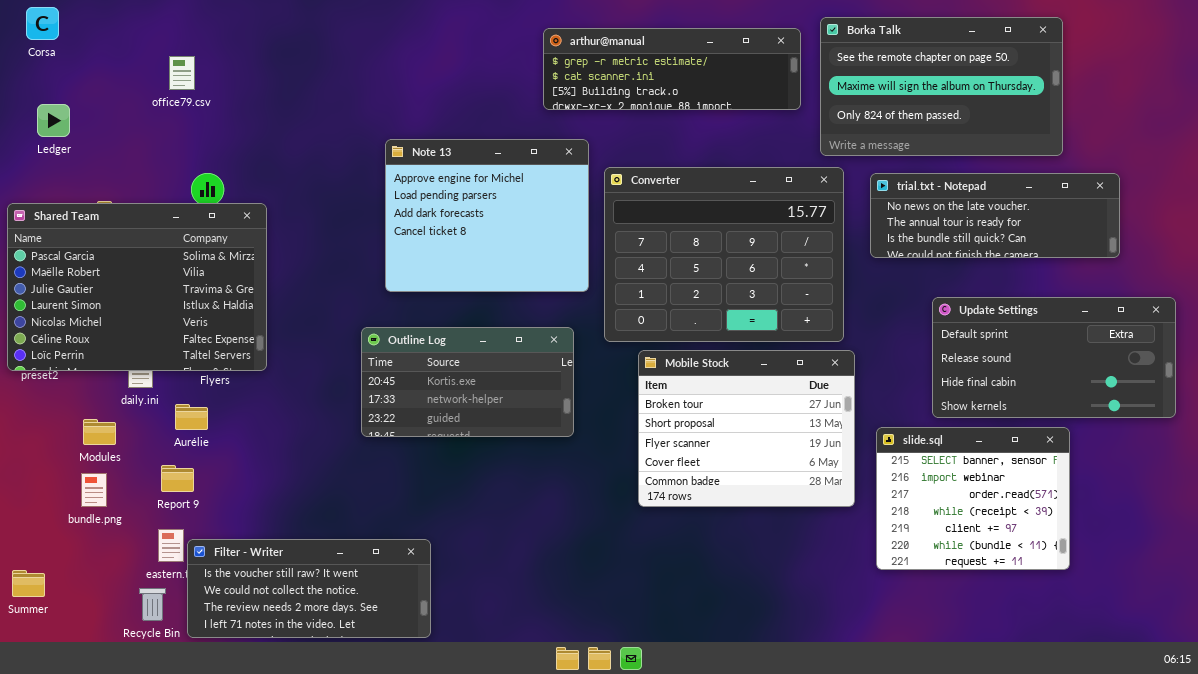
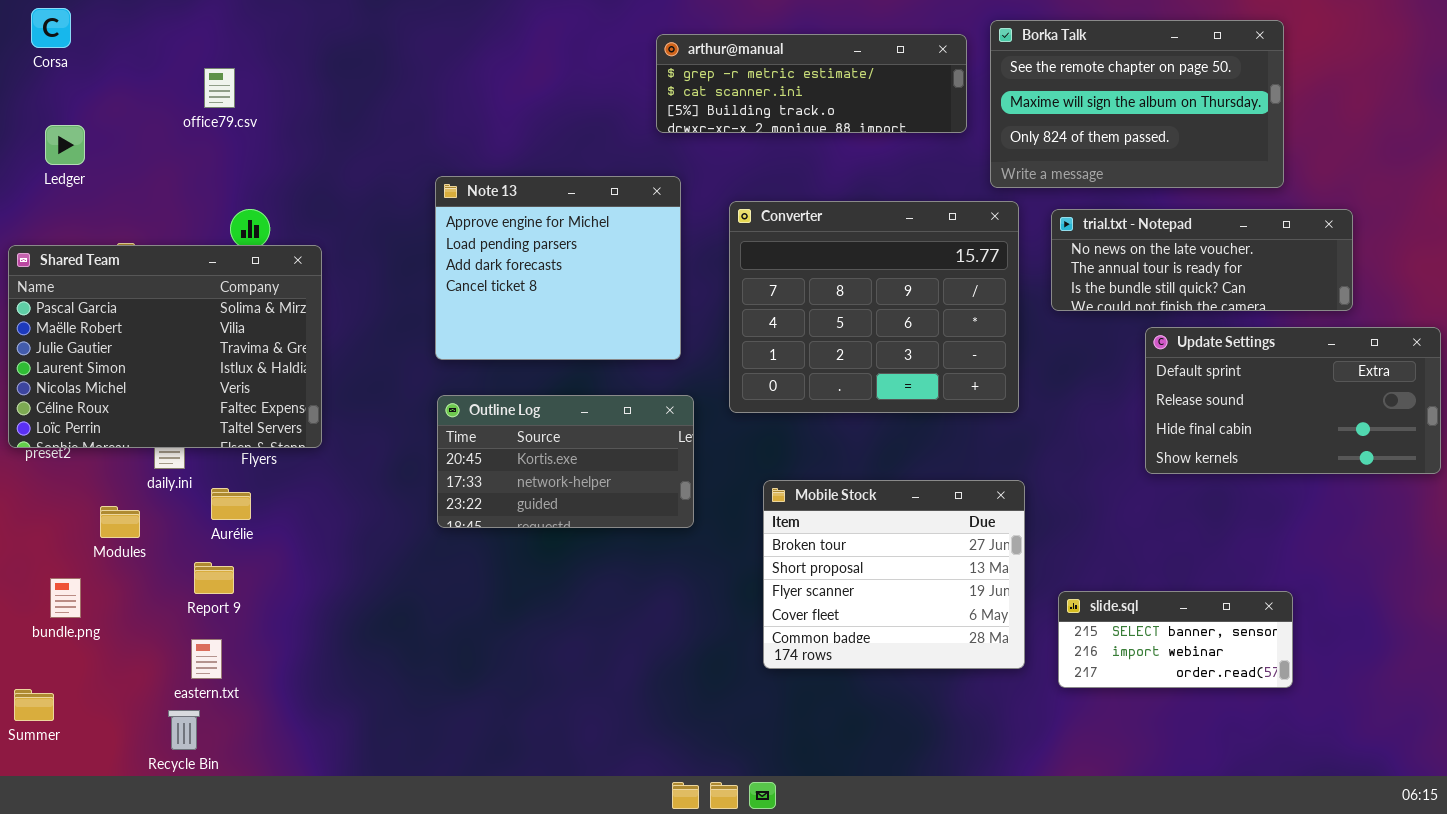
Note 13: [385,139,589,292] -> [435,176,681,360], moved
Update Settings: [932,297,1176,418] -> [1145,327,1441,474], moved
Mobile Stock: [638,350,855,507] -> [763,480,1025,669], moved
slide.sql: [876,427,1070,570] -> [1058,591,1293,688], resized
bundle.png: [81,473,107,507] -> [50,578,81,618], moved
Filter - Writer: [187,539,431,638] -> none, closed

